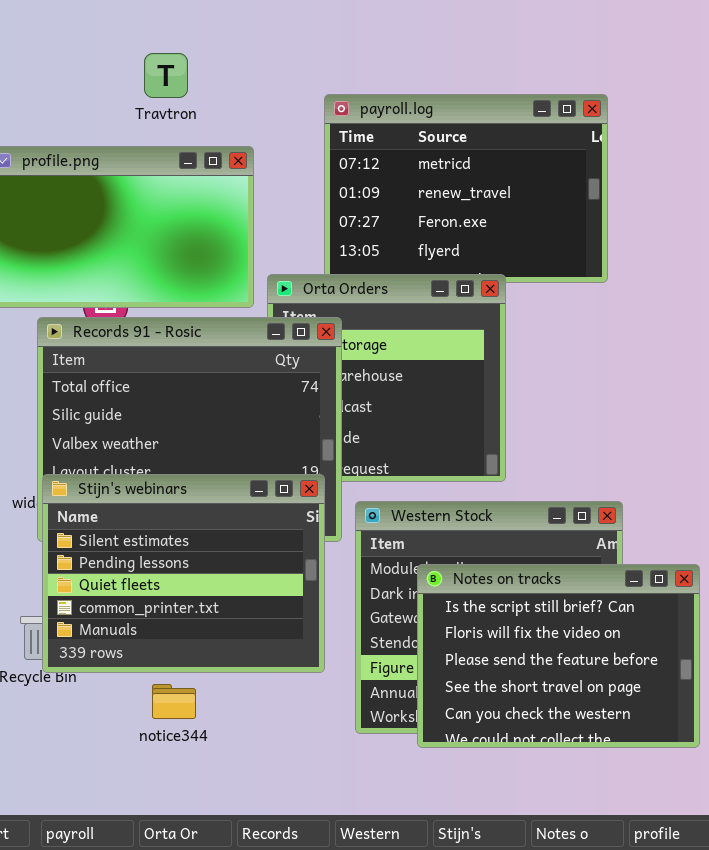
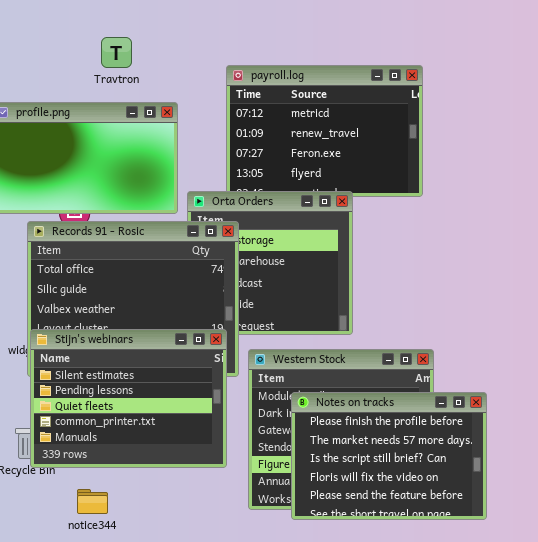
Notes on tracks: [417,564,700,748] -> [291,392,487,520], scrolled up 2 rows
notice344: [152,684,196,719] -> [77,489,108,514], moved

